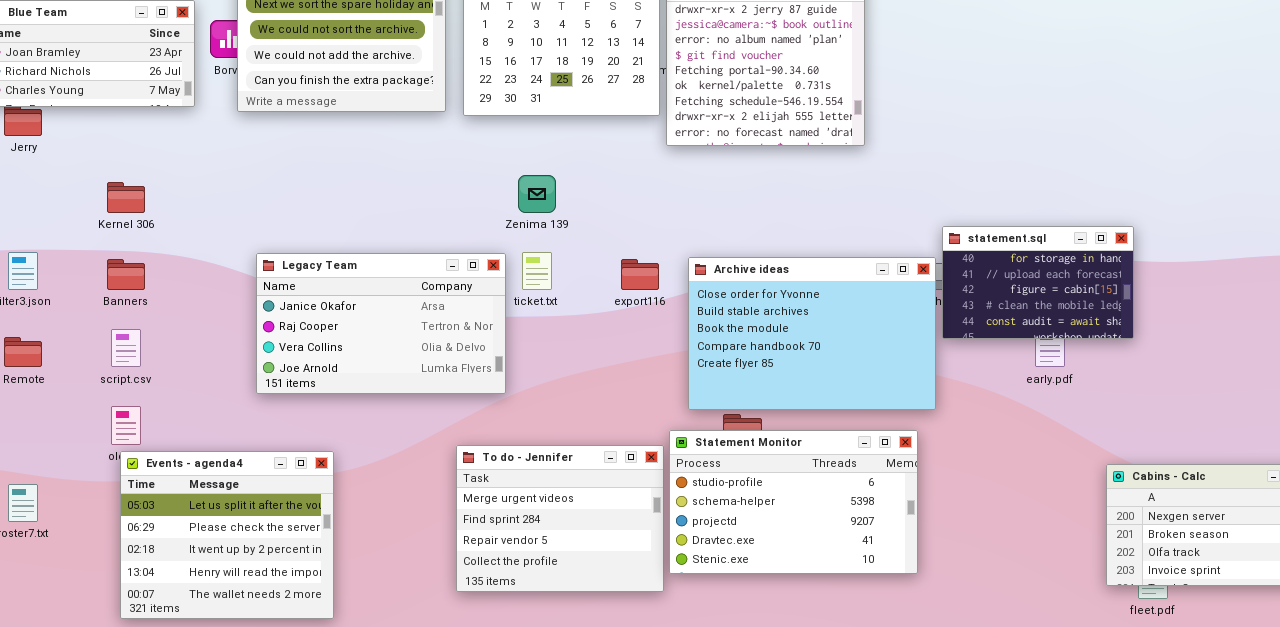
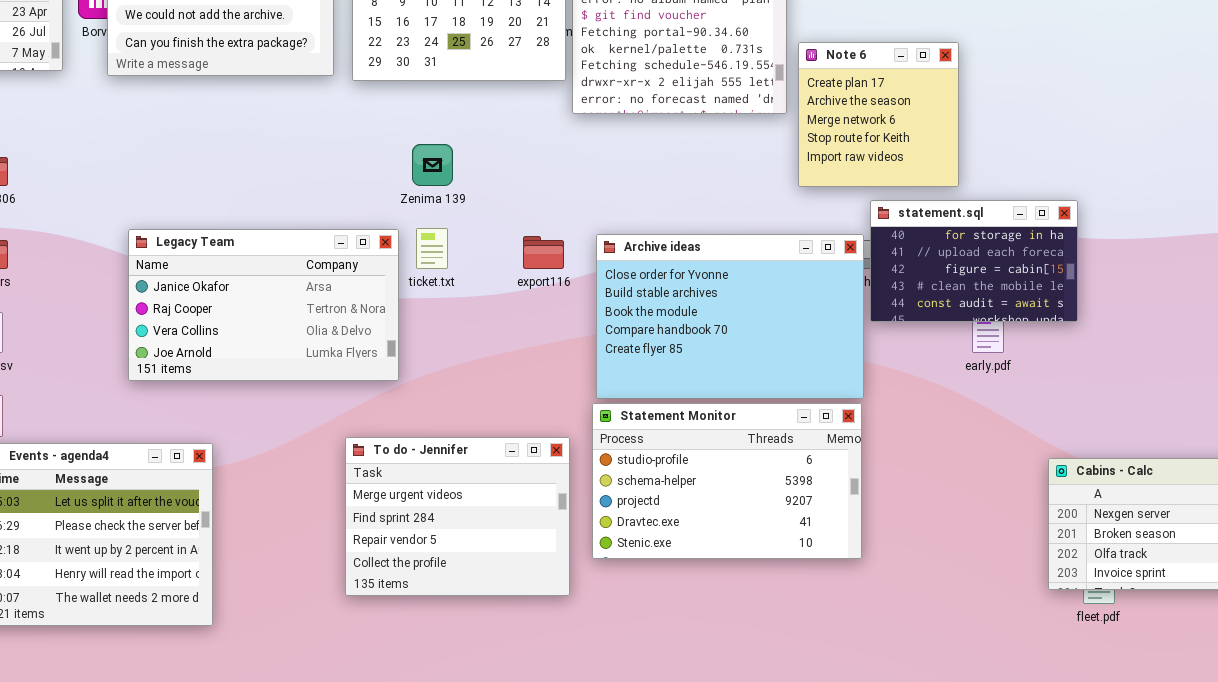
Note 6: none -> [798,42,959,187], opened
Statement Monitor: [669,430,918,574] -> [592,403,862,559], moved

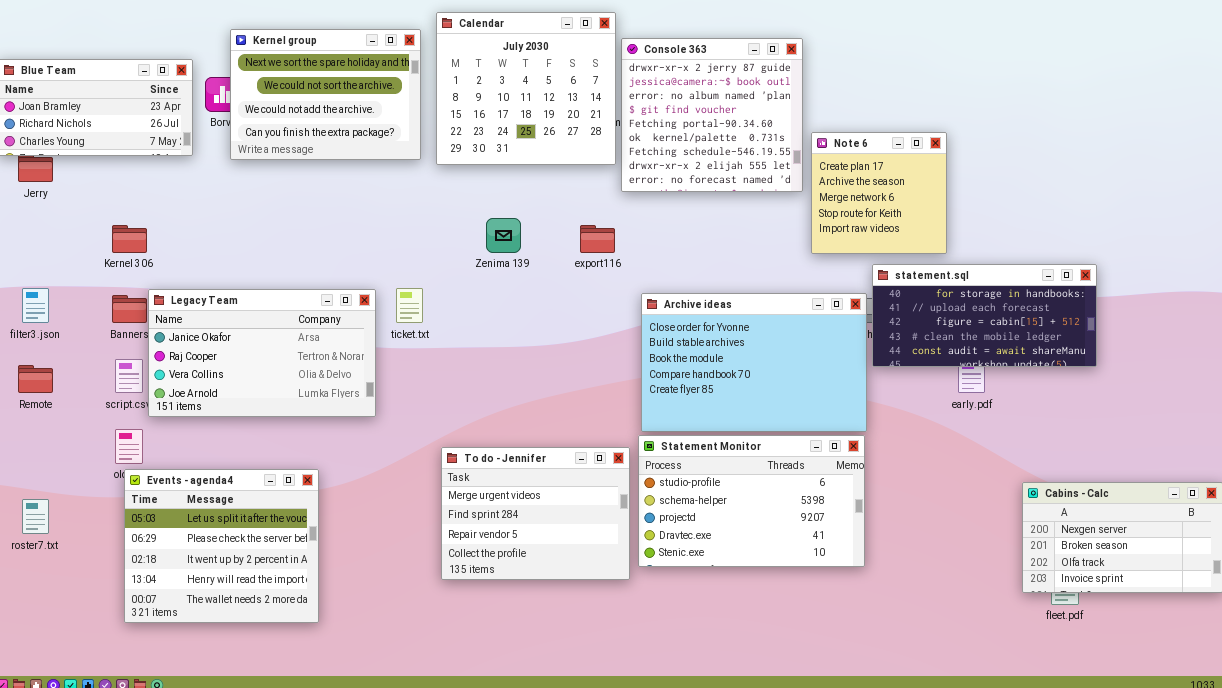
statement.sql: [870,200,1078,322] -> [872,264,1097,367], resized
ticket.txt: [416,228,448,269] -> [396,288,423,323], moved
Legacy Team: [128,229,399,381] -> [148,289,376,417], moved
export116: [523,236,564,269] -> [580,225,615,253], moved
To do - Jennifer: [345,437,570,596] -> [441,447,630,580], moved

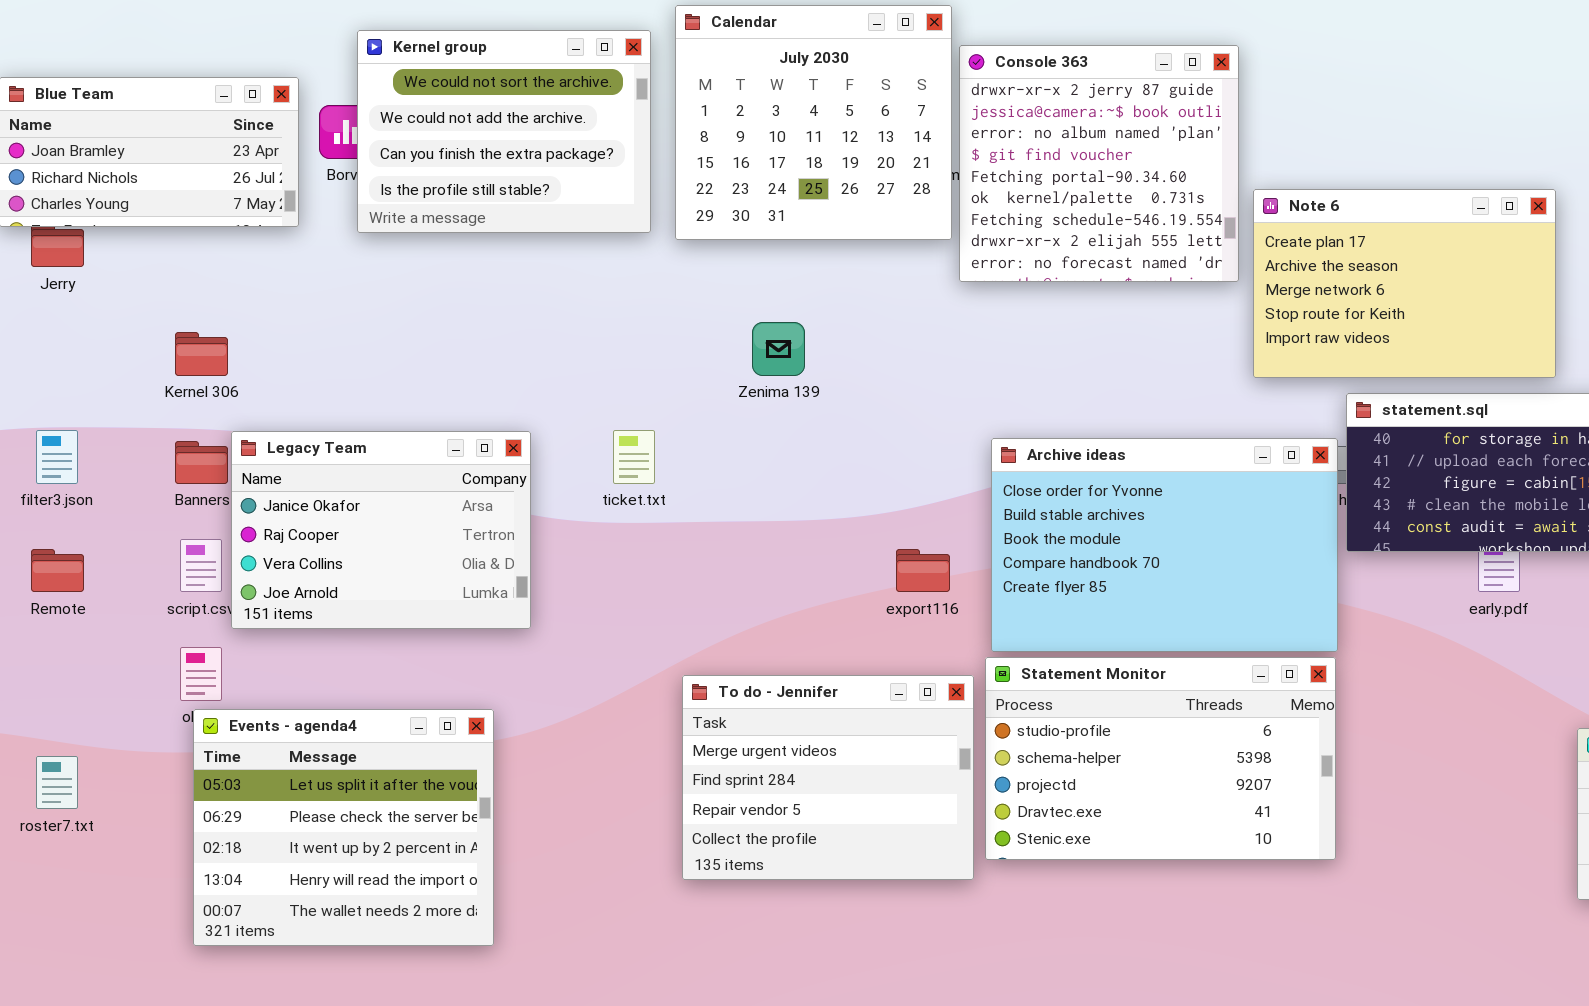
Kernel group: [230,29,421,160] -> [357,30,651,233], scrolled down 1 row
Note 6: [811,132,947,254] -> [1253,189,1556,378], resized
export116: [580,225,615,253] -> [896,549,950,592], moved
Legacy Team: [148,289,376,417] -> [231,431,531,629], resized

